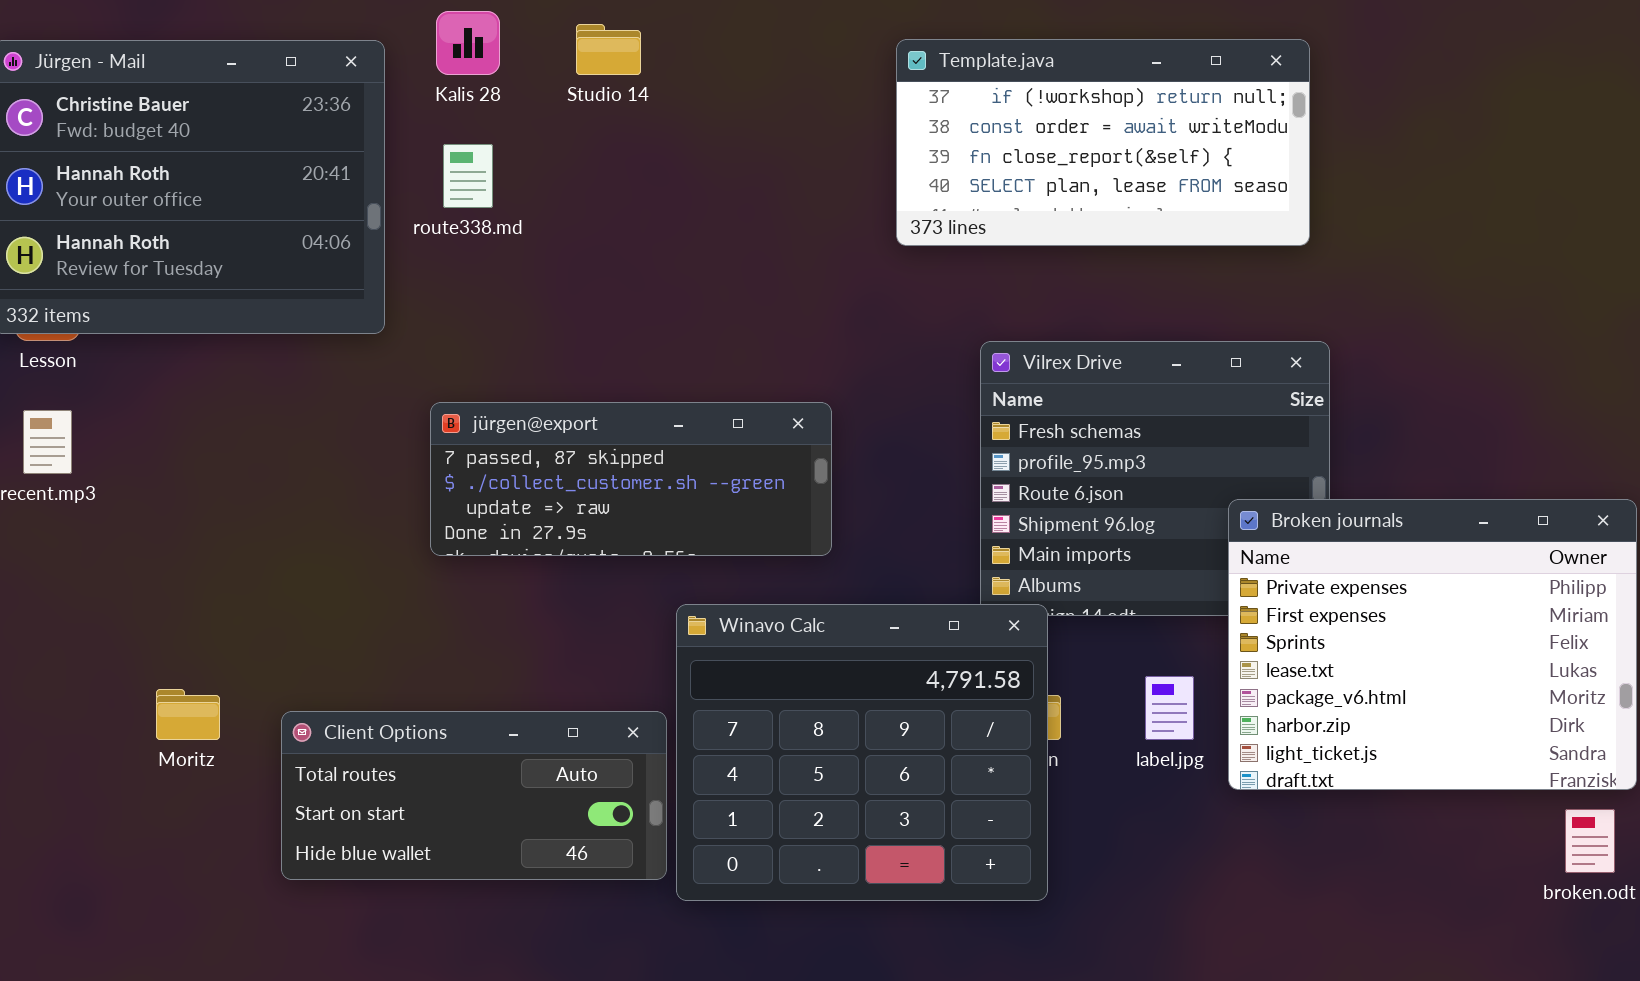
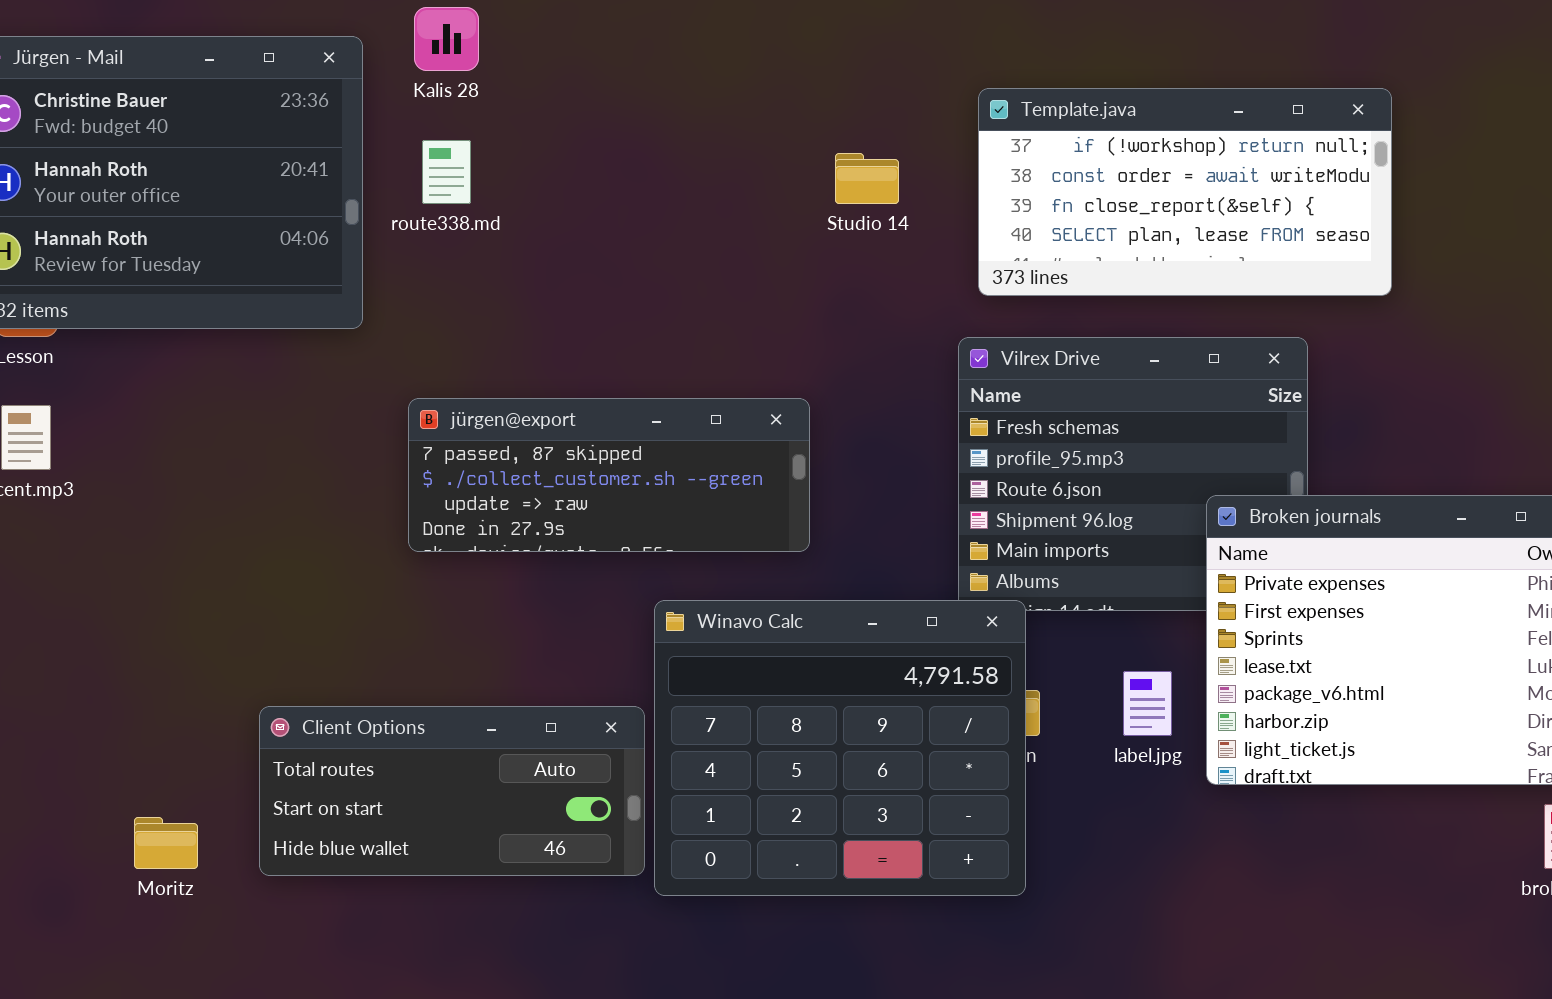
Studio 14: [576,24,641,75] -> [835,153,899,204], moved
Template.java: [896,39,1310,246] -> [978,88,1392,296], moved
Moritz: [156,689,220,740] -> [134,817,198,869], moved

